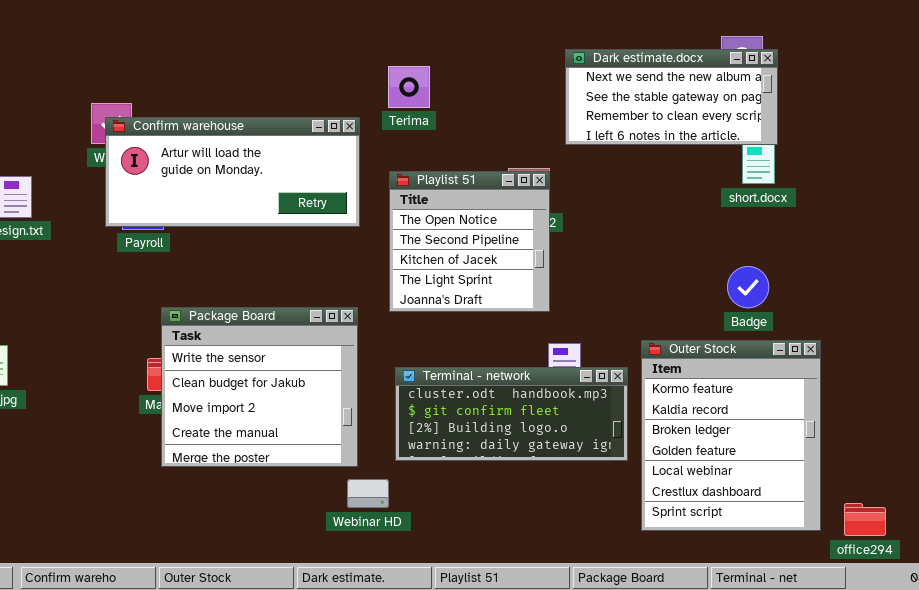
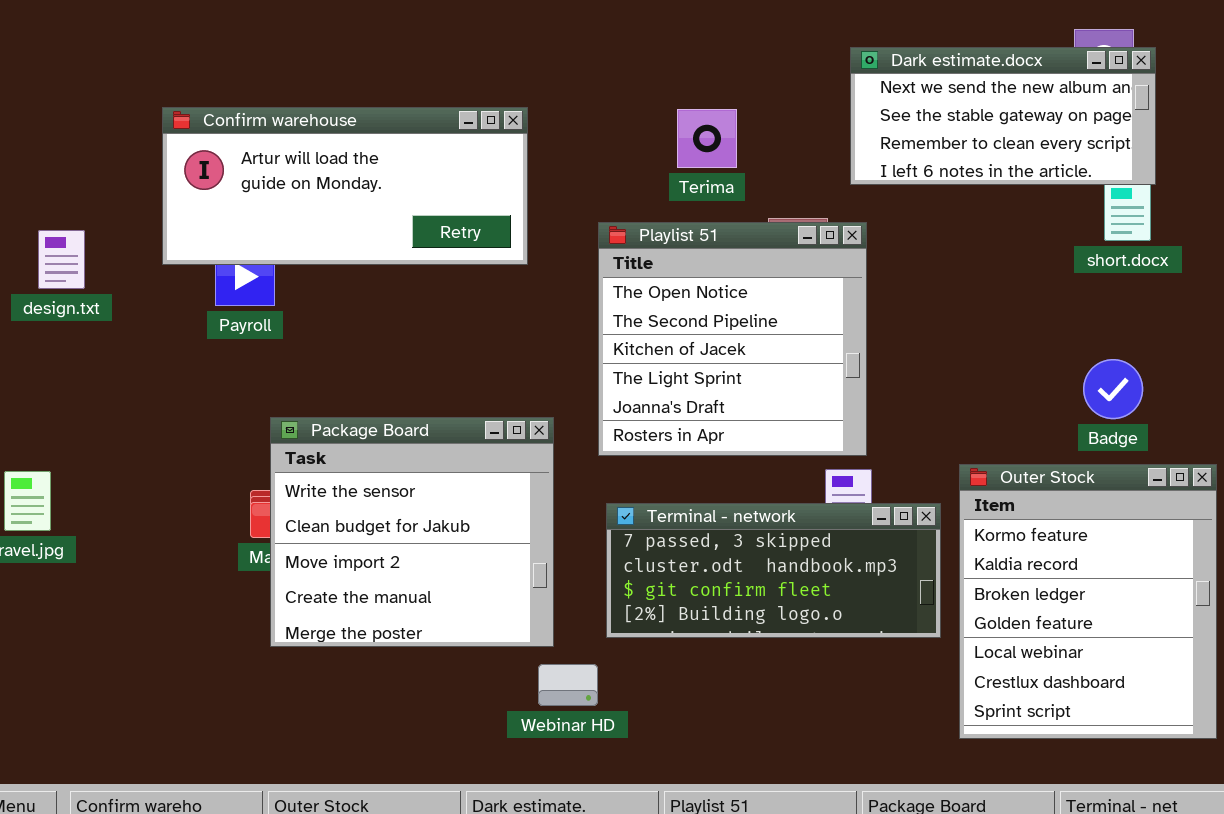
Terima: [388,66,430,108] -> [677,109,737,168], moved
Confirm warehouse: [105,117,360,227] -> [162,107,528,265], moved
Playlist 51: [389,171,550,312] -> [598,222,867,456], resized
Terminal - network: [395,367,628,461] -> [606,503,941,638], scrolled up 1 row

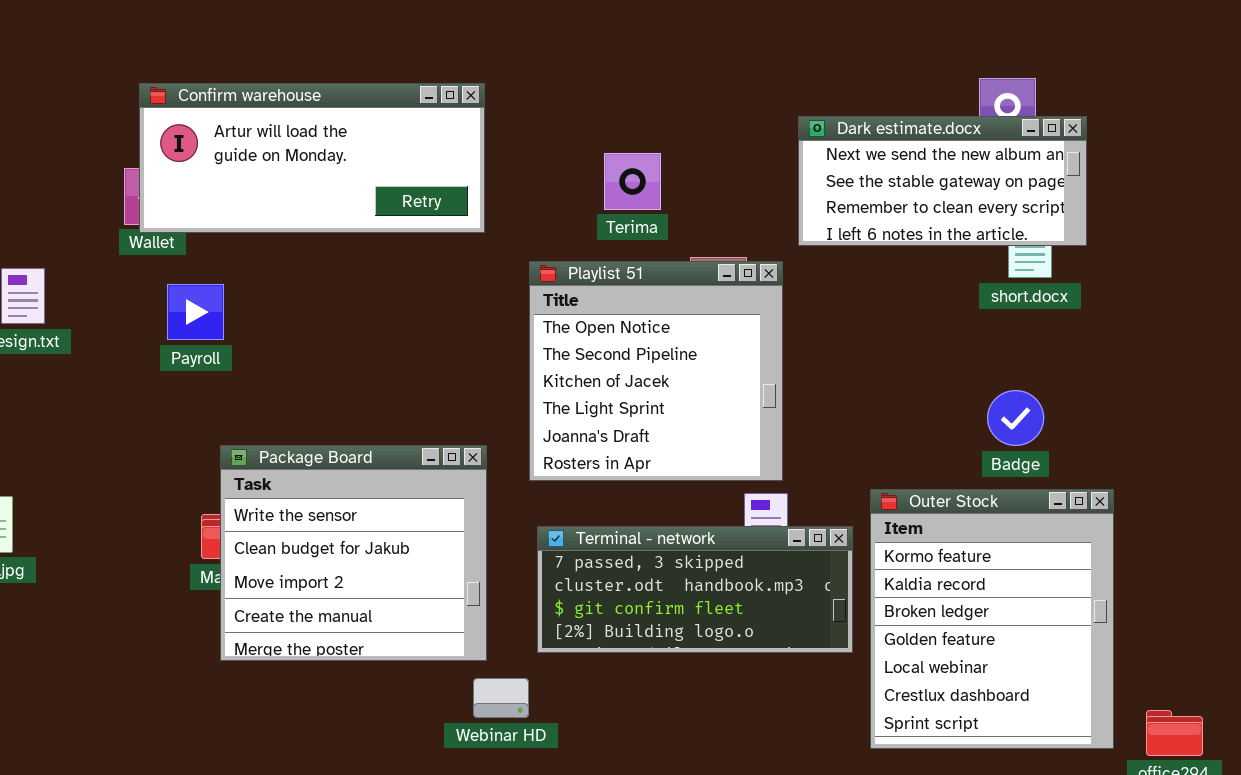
Dark estimate.docx: [850,47,1156,185] -> [798,116,1087,246], moved
Confirm warehouse: [162,107,528,265] -> [139,83,485,233], moved

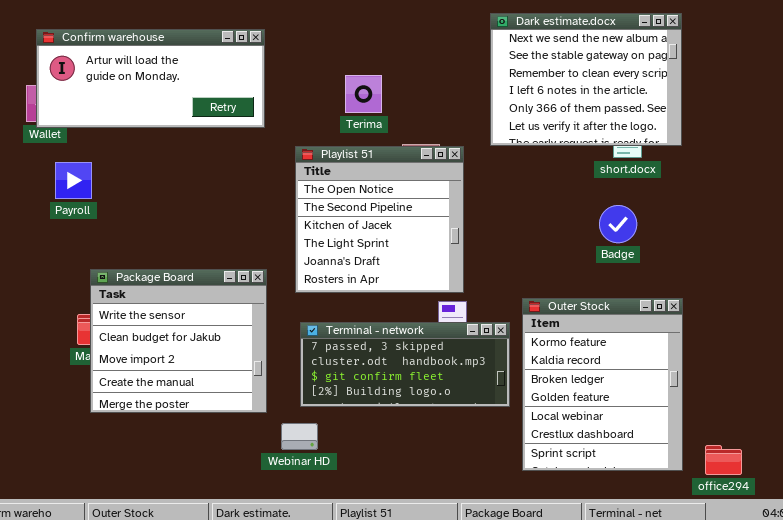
Dark estimate.docx: [798,116,1087,246] -> [490,13,682,146], moved, resized
Badge: [987,390,1044,446] -> [599,205,637,243], moved
Webinar HD: [473,678,529,718] -> [281,423,318,450], moved

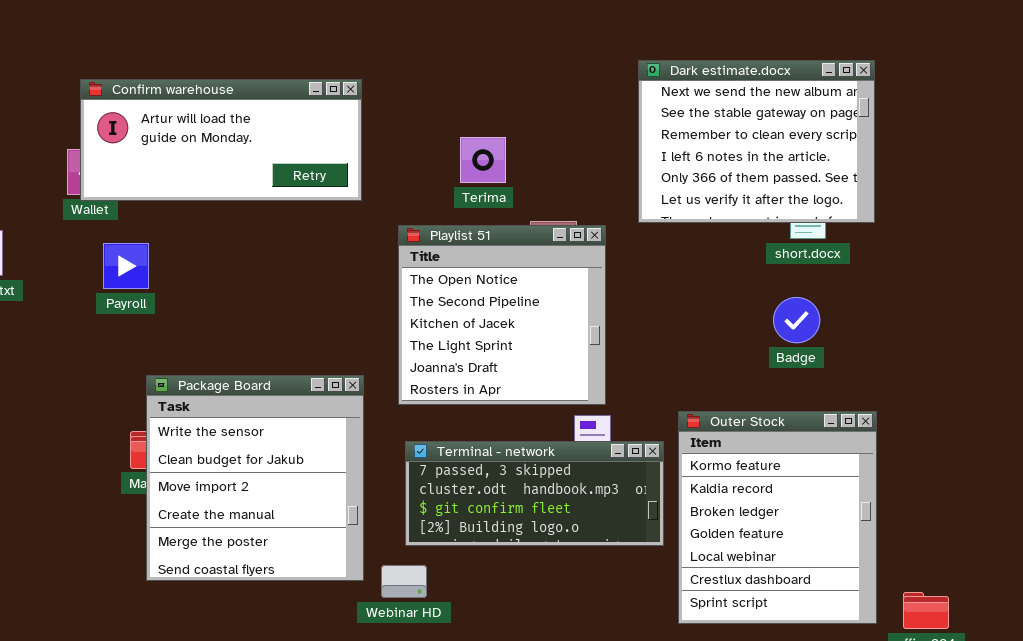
Package Board: [90,269,267,413] -> [146,375,364,581], resized

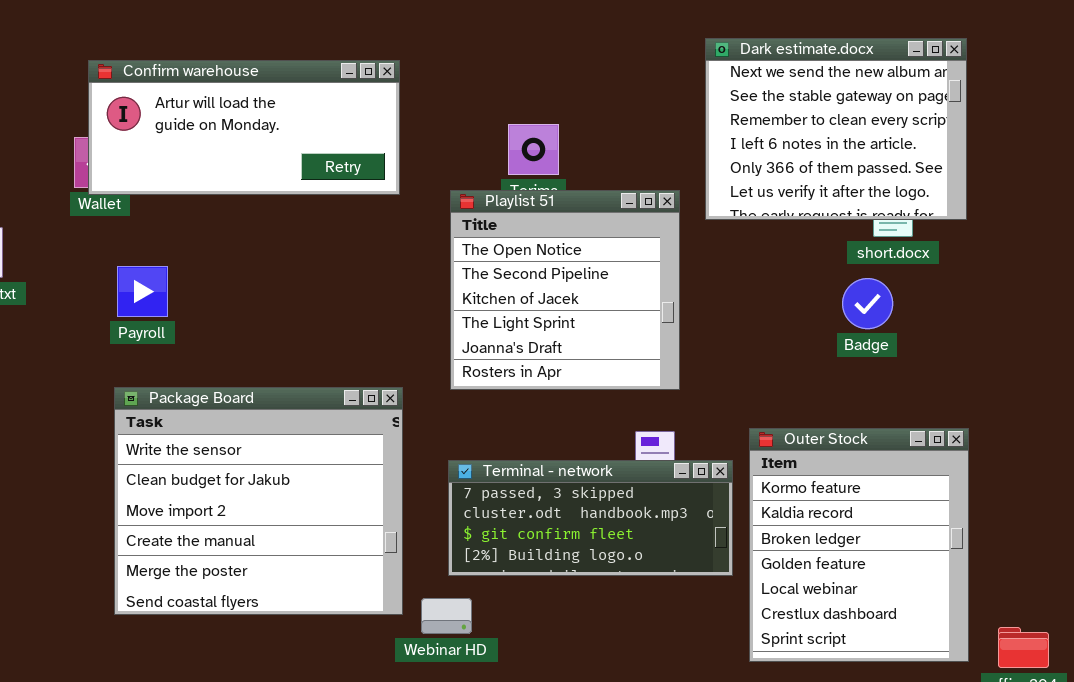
Playlist 51: [398,225,606,405] -> [450,190,680,390], moved
Payroll: [103,243,149,289] -> [117,266,168,317], moved
Badge: [773,297,820,343] -> [842,278,893,329], moved
Package Board: [146,375,364,581] -> [114,387,403,615], resized

